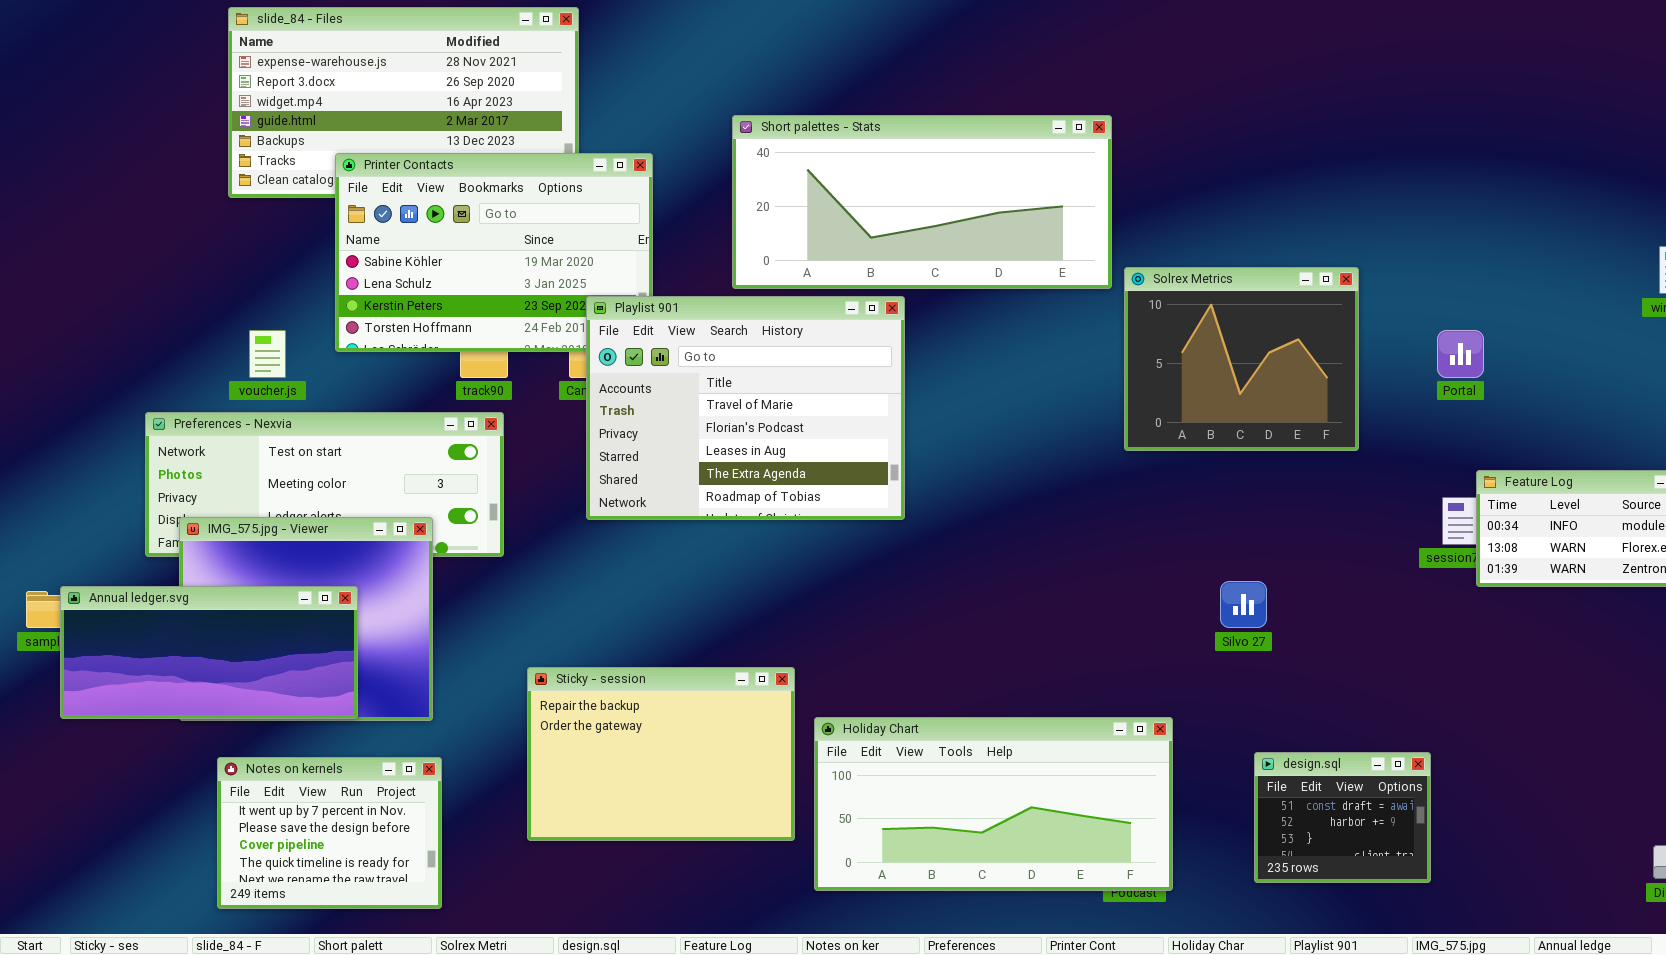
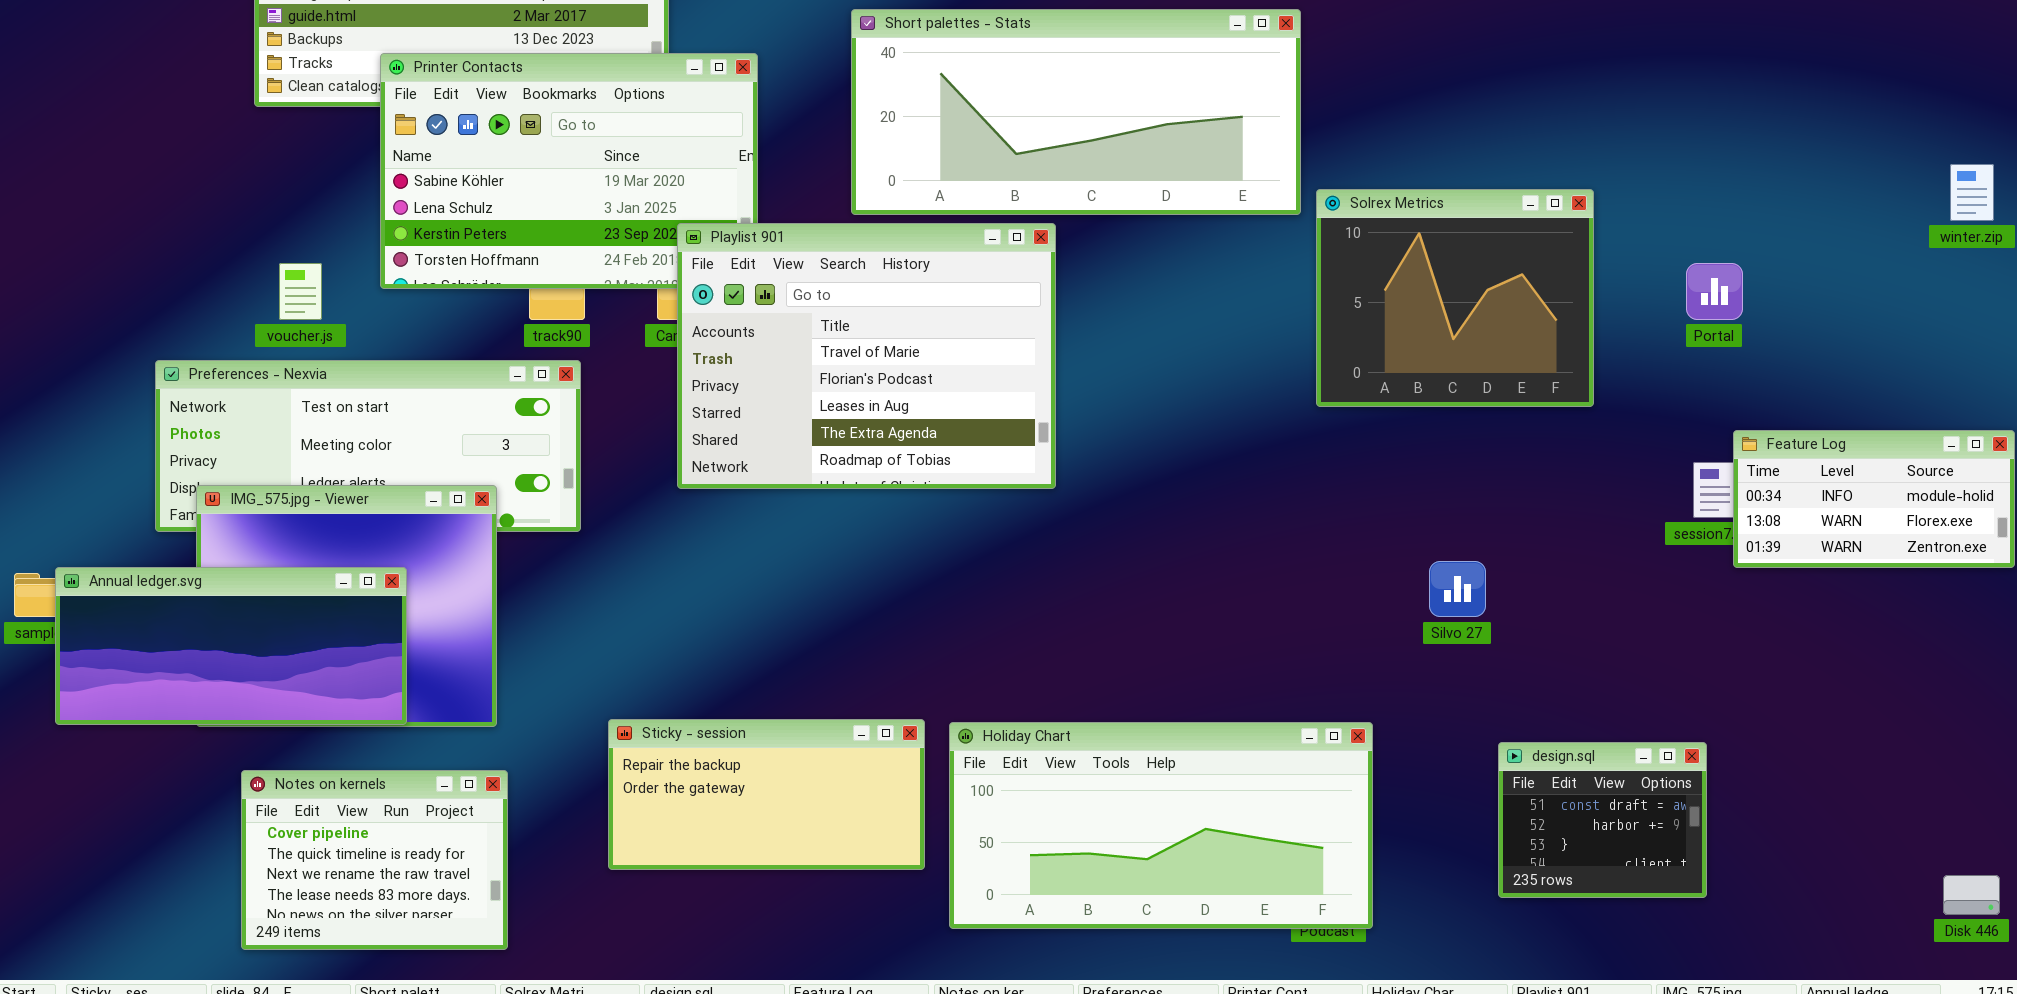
Sticky - session: [527,667,795,841] -> [608,719,925,870], resized
design.sql: [1254,752,1431,883] -> [1498,742,1707,898], moved
Notes on kernels: [217,757,442,909] -> [241,770,508,950], scrolled down 2 rows

